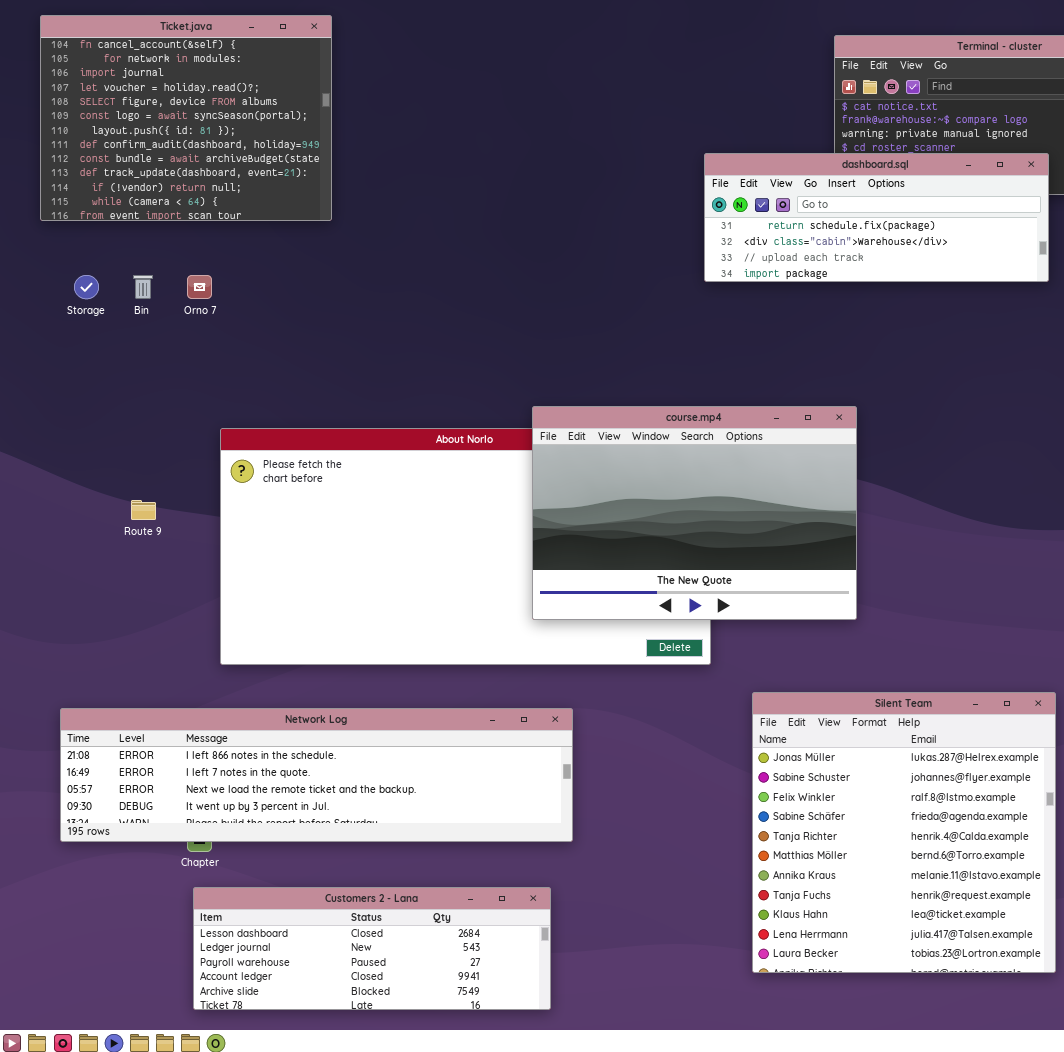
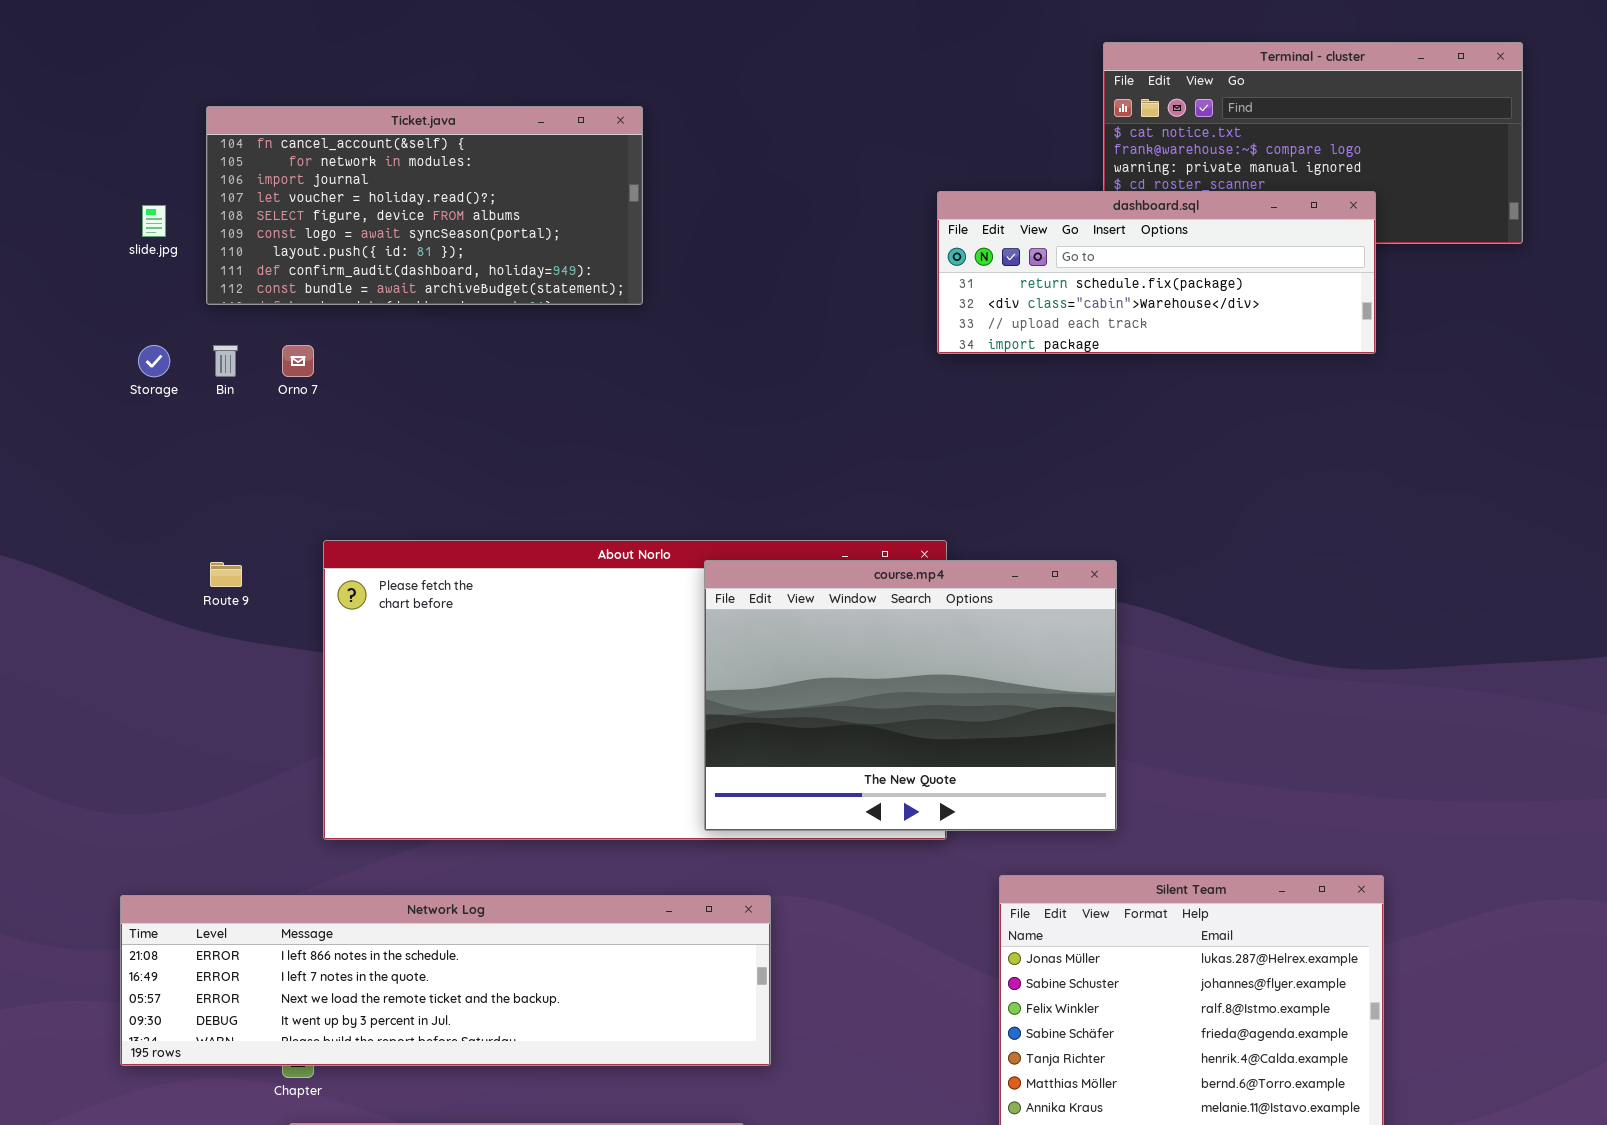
Ticket.java: [40,15,332,221] -> [206,106,643,305], moved, resized
course.mp4: [532,406,857,620] -> [704,560,1117,831], moved
Route 9: [131,500,156,520] -> [210,562,242,587], moved

